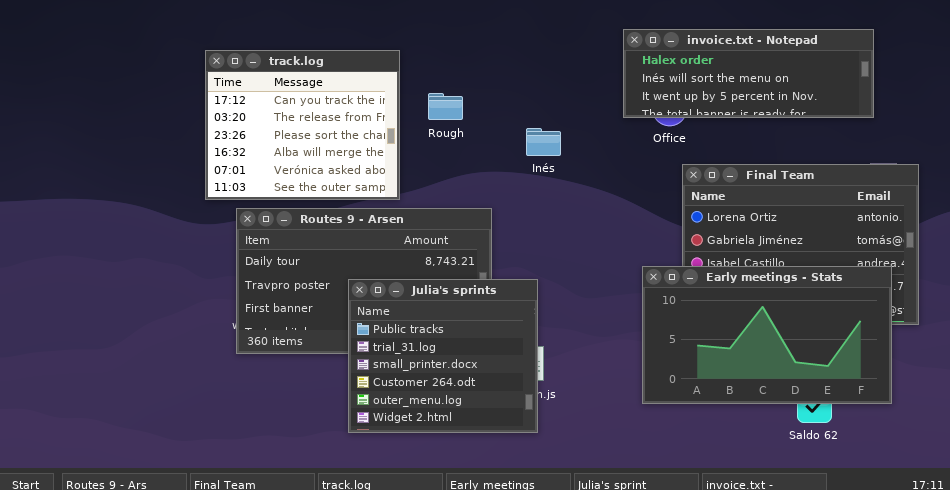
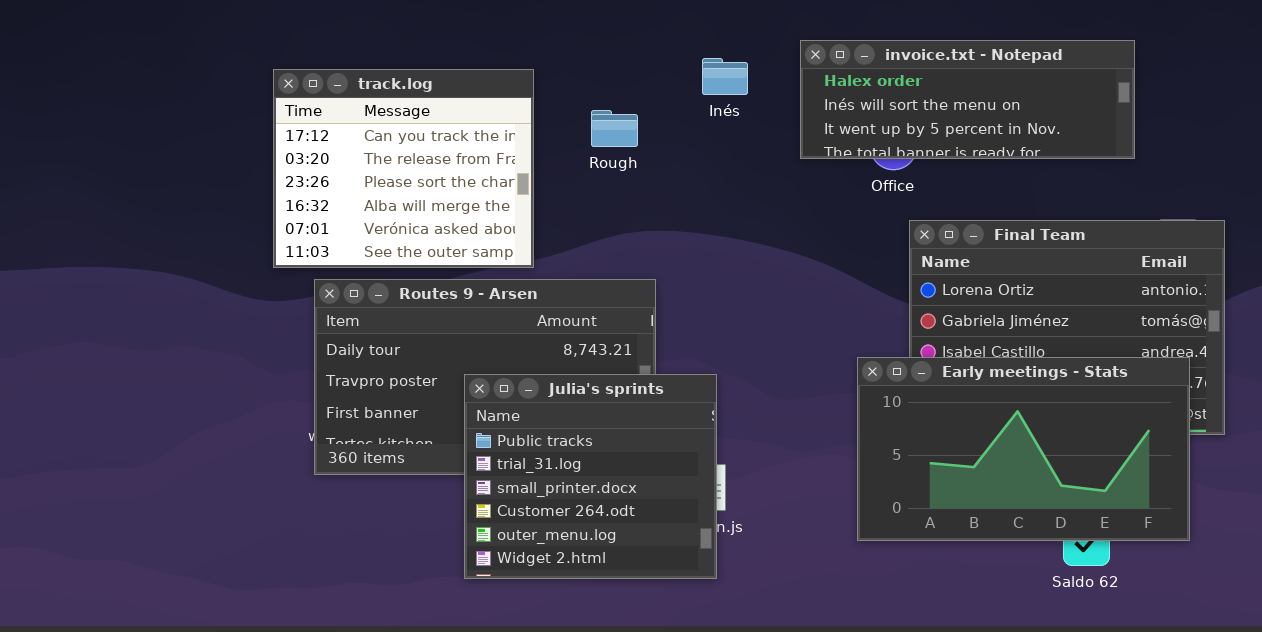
invoice.txt - Notepad: [623,29,874,118] -> [800,40,1135,159], moved
Rough: [428,93,463,120] -> [591,110,638,147], moved
Inés: [526,128,561,156] -> [702,58,748,95], moved

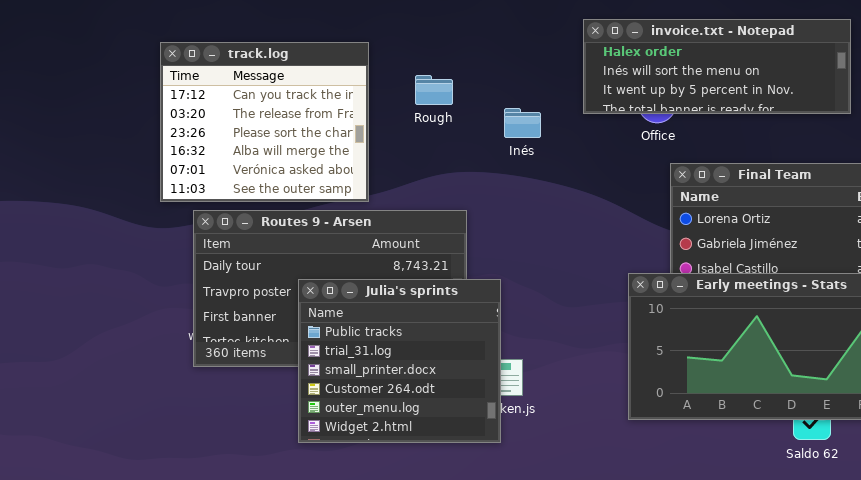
Inés: [702,58,748,95] -> [504,108,541,138], moved
Julia's sprints: [464,374,717,579] -> [298,279,501,443], moved

